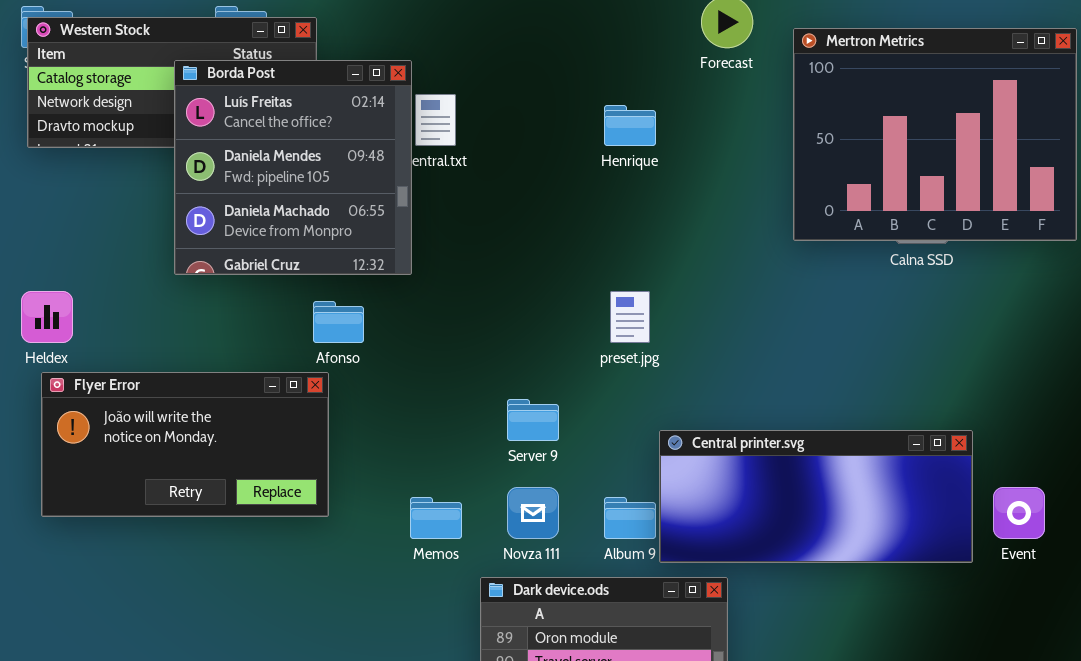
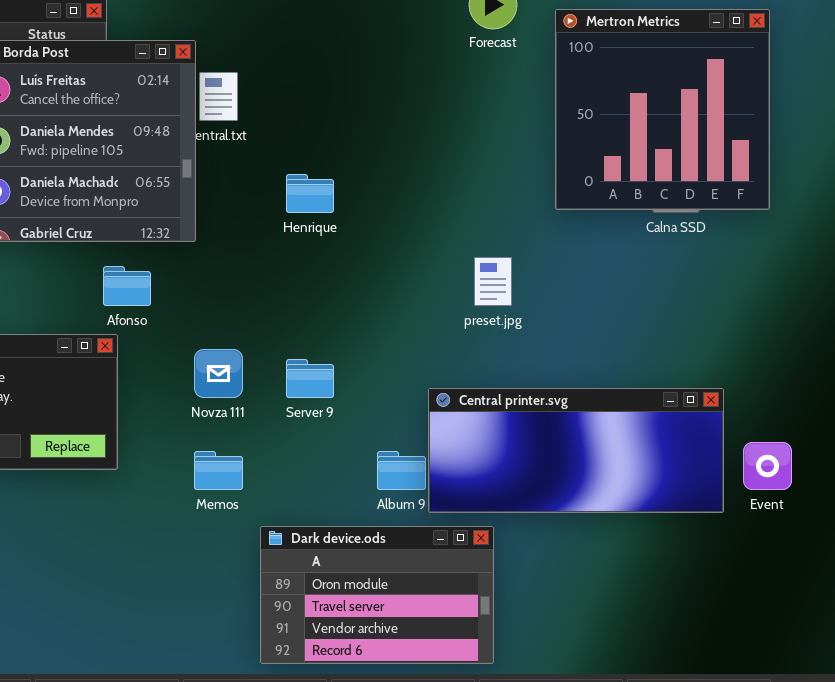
Mertron Metrics: [793,28,1077,241] -> [555,9,770,210], resized
Henrique: [604,105,656,146] -> [286,174,334,213], moved
preset.jpg: [610,291,650,343] -> [474,257,512,306], moved
Novza 111: [507,487,559,539] -> [194,349,243,398], moved

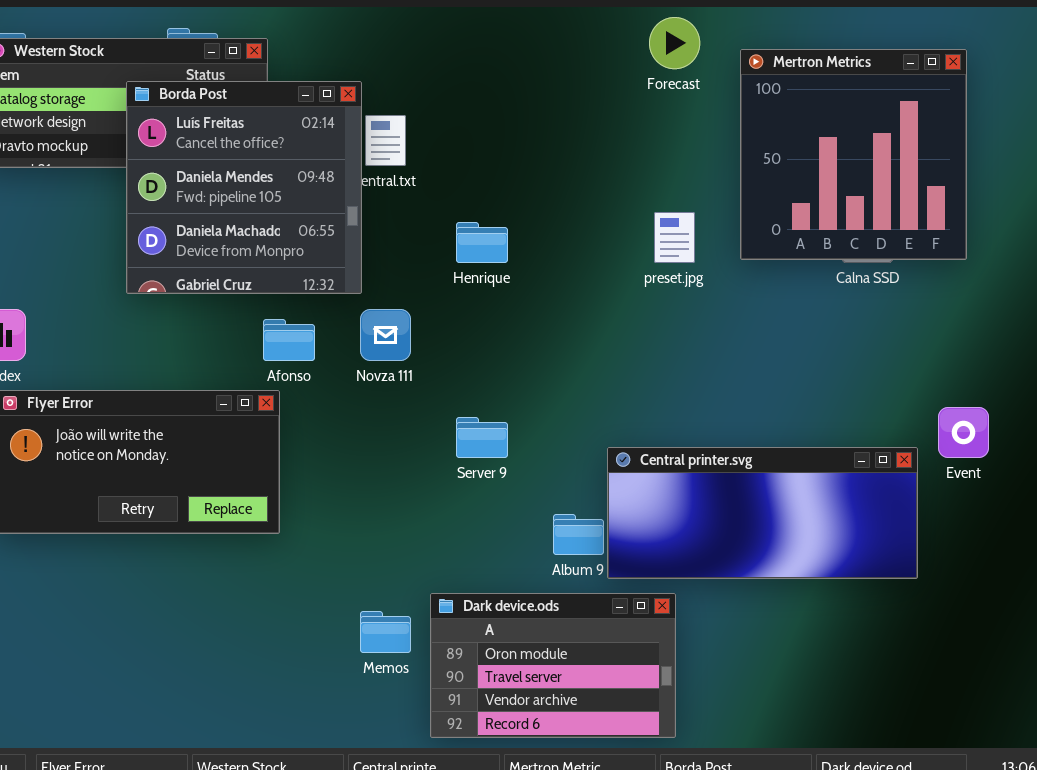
preset.jpg: [474,257,512,306] -> [654,212,695,263], moved
Novza 111: [194,349,243,398] -> [360,309,411,361], moved
Event: [743,442,792,490] -> [938,407,989,458], moved
Memos: [194,451,243,490] -> [360,611,411,653], moved

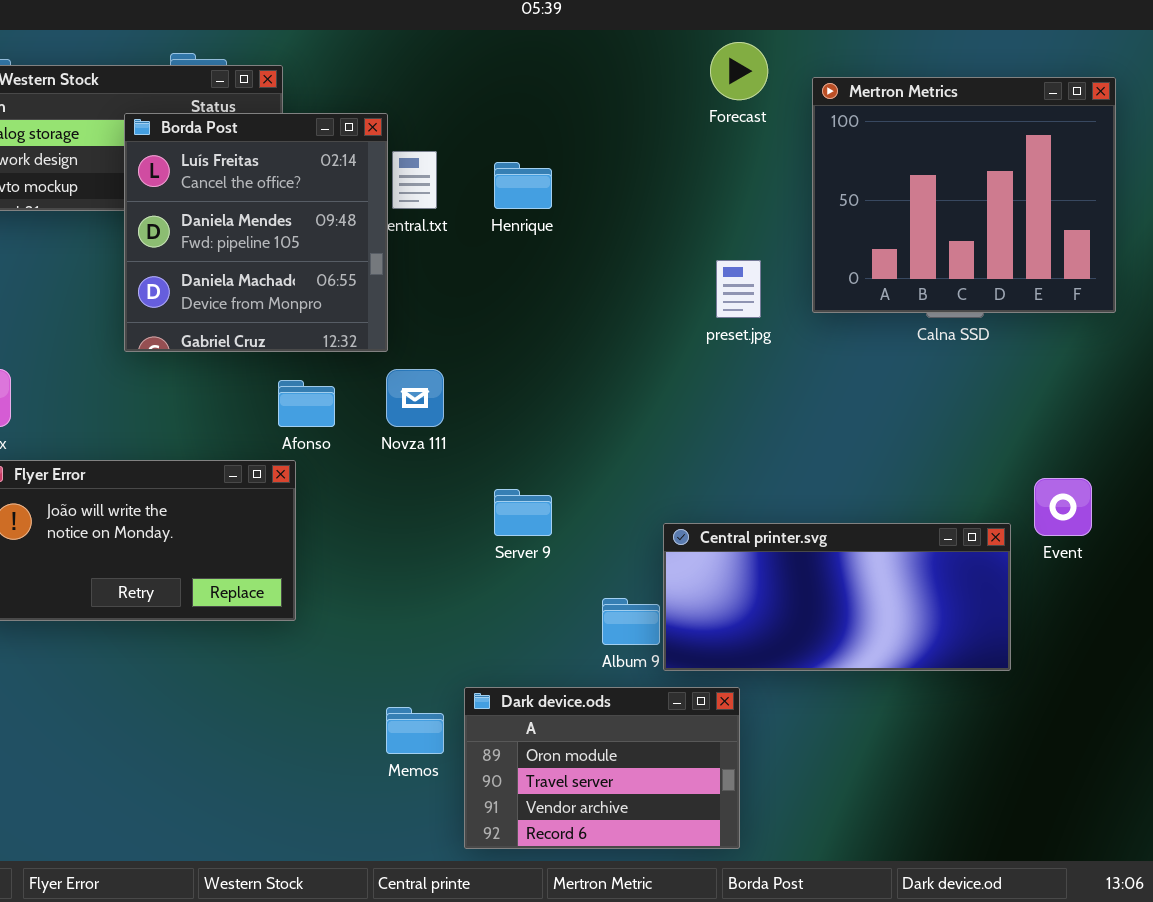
Mertron Metrics: [740,49,967,260] -> [812,77,1116,313], resized
Henrique: [456,222,508,263] -> [494,162,552,209], moved

